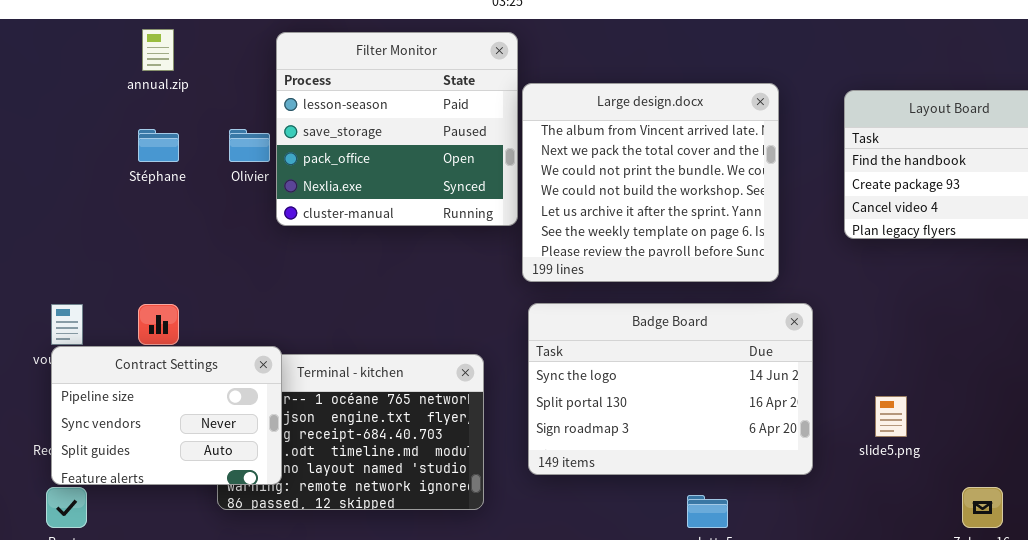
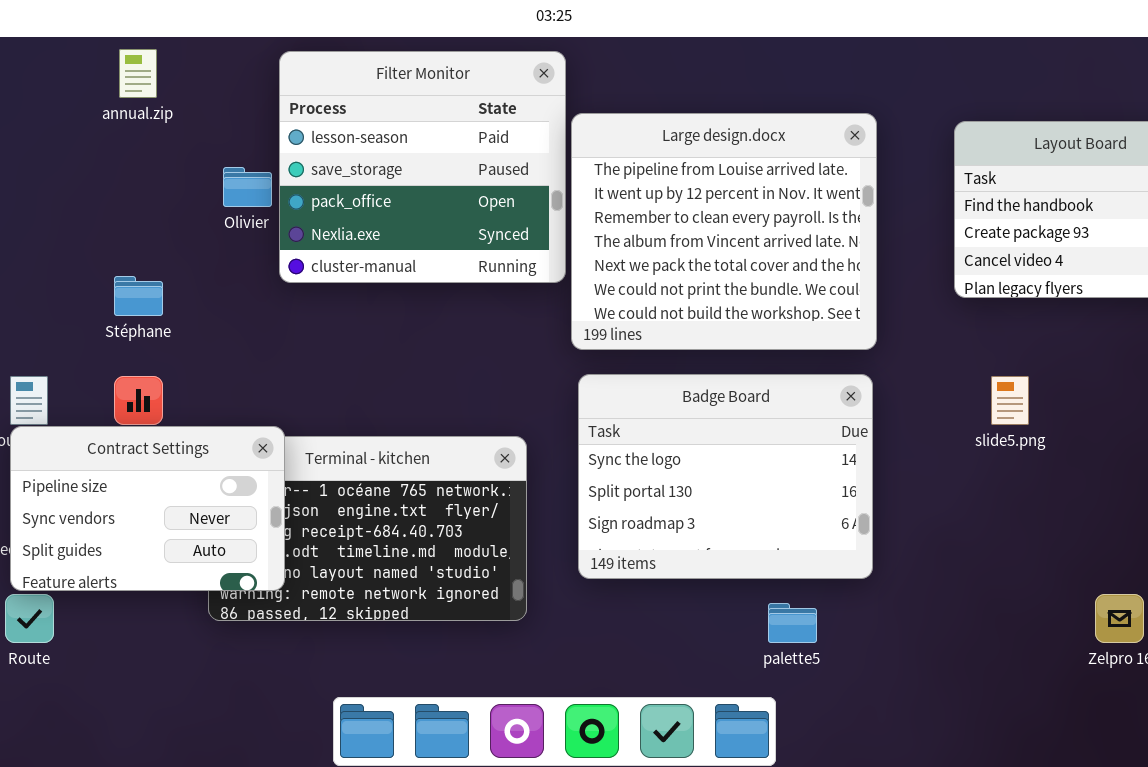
Large design.docx: [522,83,779,282] -> [571,113,877,350], scrolled up 3 rows
Stéphane: [138,129,179,162] -> [114,276,163,316], moved
Badge Board: [528,303,813,475] -> [578,374,873,579], resized
slide5.png: [875,396,907,437] -> [991,376,1029,425], moved

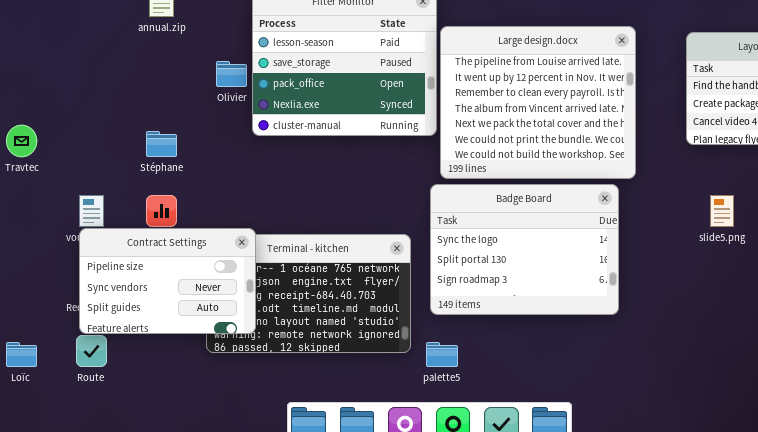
Badge Board: [578,374,873,579] -> [430,184,619,315], moved
palette5: [768,603,817,643] -> [426,342,458,367], moved

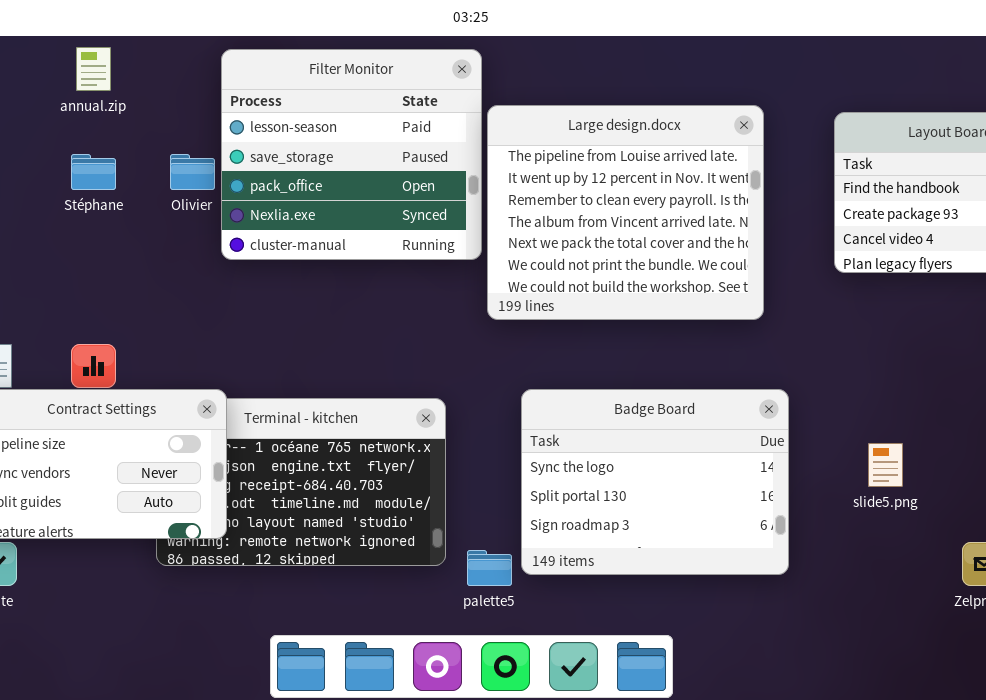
Stéphane: [146,131,177,157] -> [71,154,116,190], moved
Badge Board: [430,184,619,315] -> [521,389,789,575], moved
slide5.png: [710,195,734,227] -> [868,443,903,487], moved

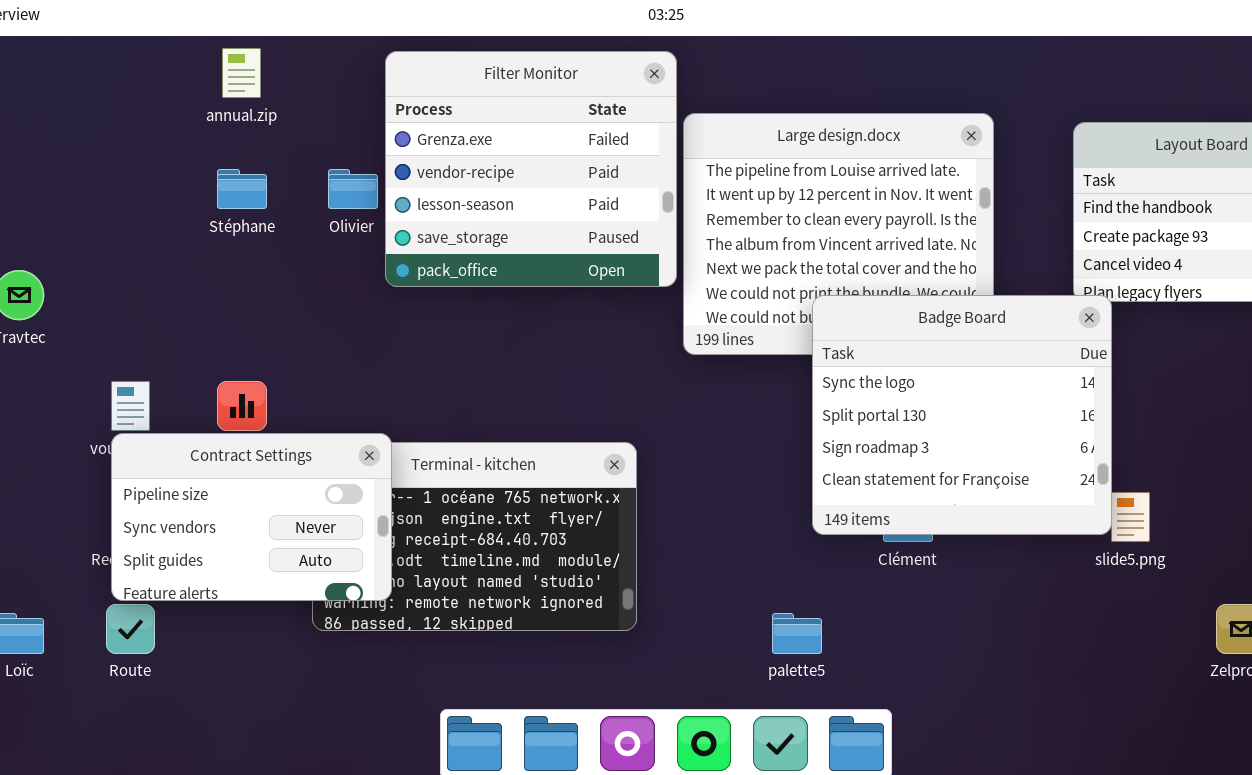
Filter Monitor: [221,49,482,260] -> [385,51,677,287], scrolled up 2 rows
Badge Board: [521,389,789,575] -> [812,295,1112,535], moved, resized
palette5: [467,550,512,586] -> [772,613,822,654], moved

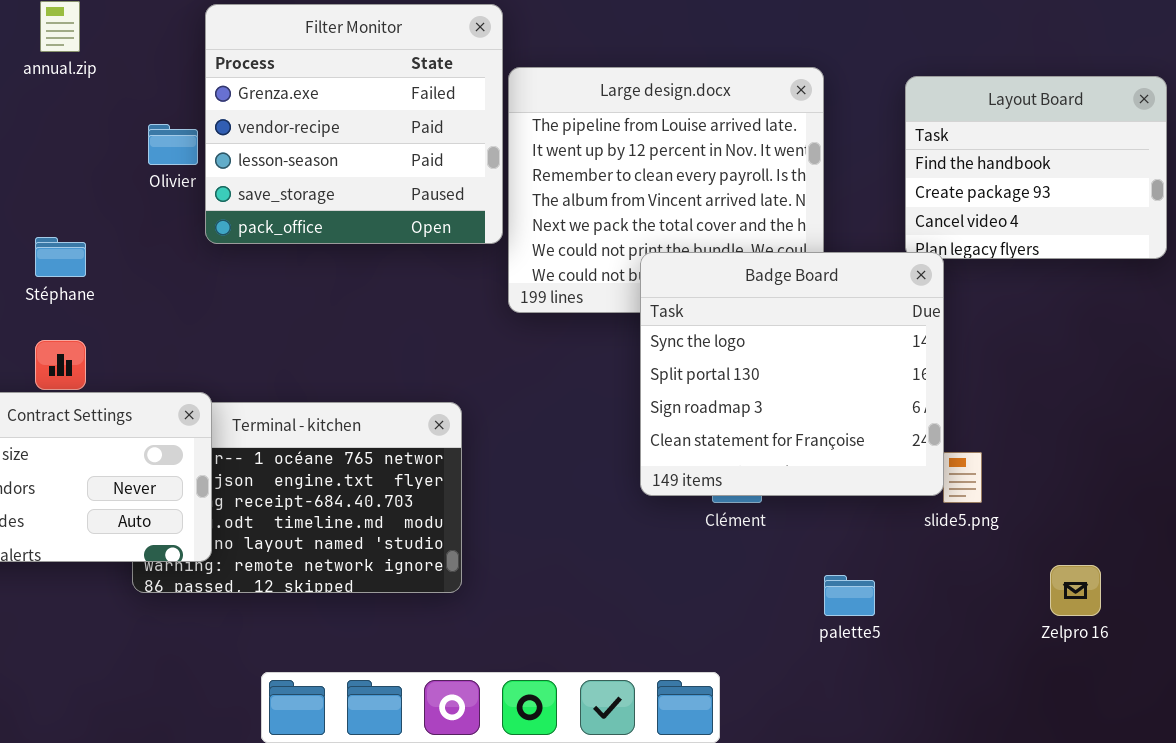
Stéphane: [217,169,267,209] -> [35,237,86,277], moved
palette5: [772,613,822,654] -> [824,575,875,616], moved

